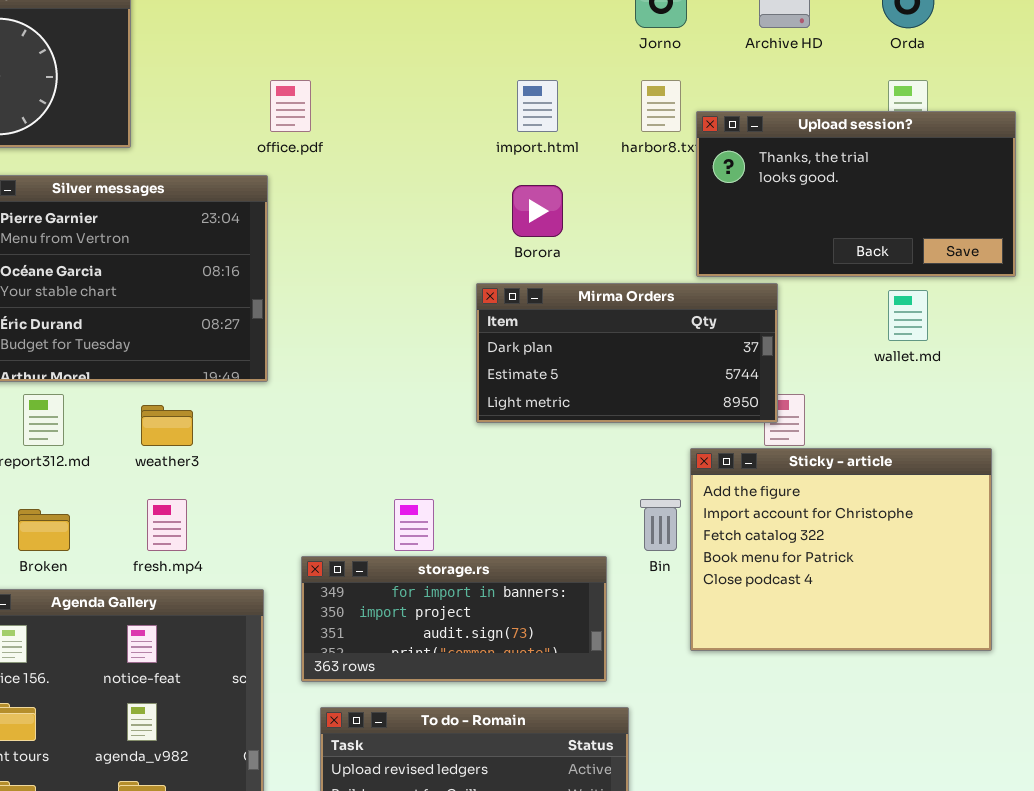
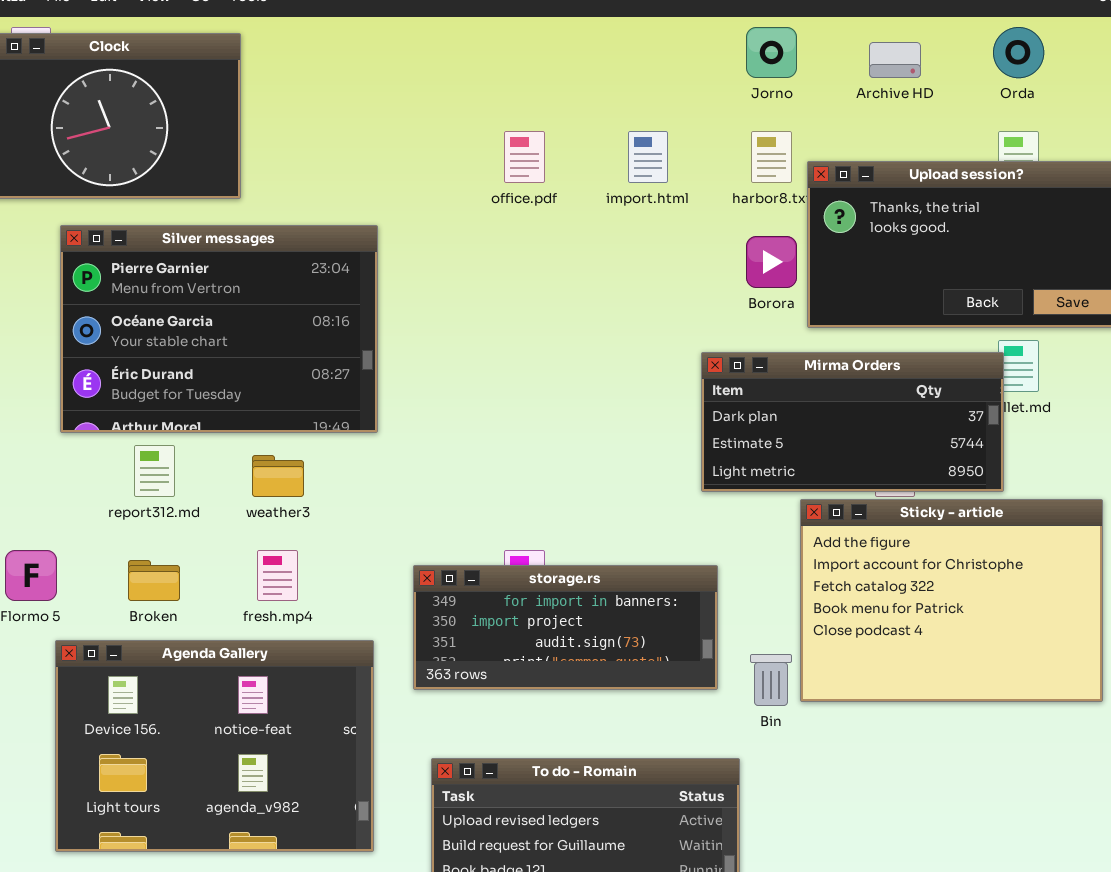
office.pdf: [270,80,311,132] -> [504,131,545,183], moved
Borora: [512,185,563,237] -> [746,236,797,288], moved
Mirma Orders: [476,283,778,423] -> [701,352,1004,492], moved
Bin: [640,499,681,551] -> [750,654,792,706], moved
storage.rs: [301,556,607,682] -> [413,565,718,690], moved

